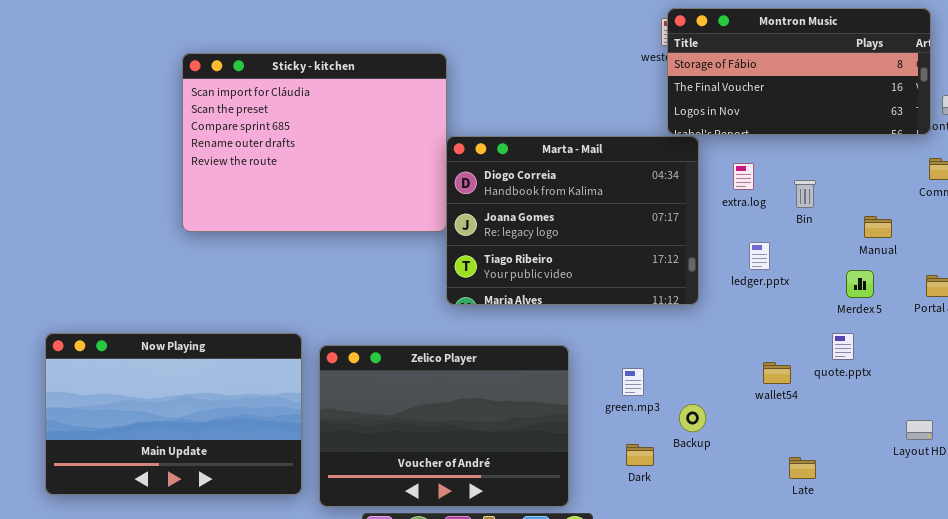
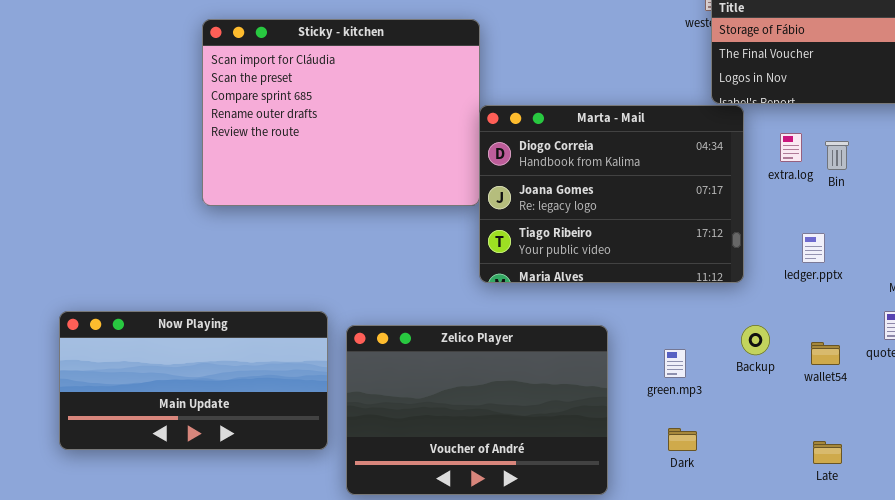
Bin: [794,180,816,208] -> [825,141,849,170], moved
ledger.pptx: [749,242,770,270] -> [802,233,825,263], moved
Now Playing: [45,333,302,495] -> [59,311,328,450], resized
Backup: [679,404,706,432] -> [741,325,770,355], moved
Late: [789,457,816,479] -> [813,441,842,464], moved

